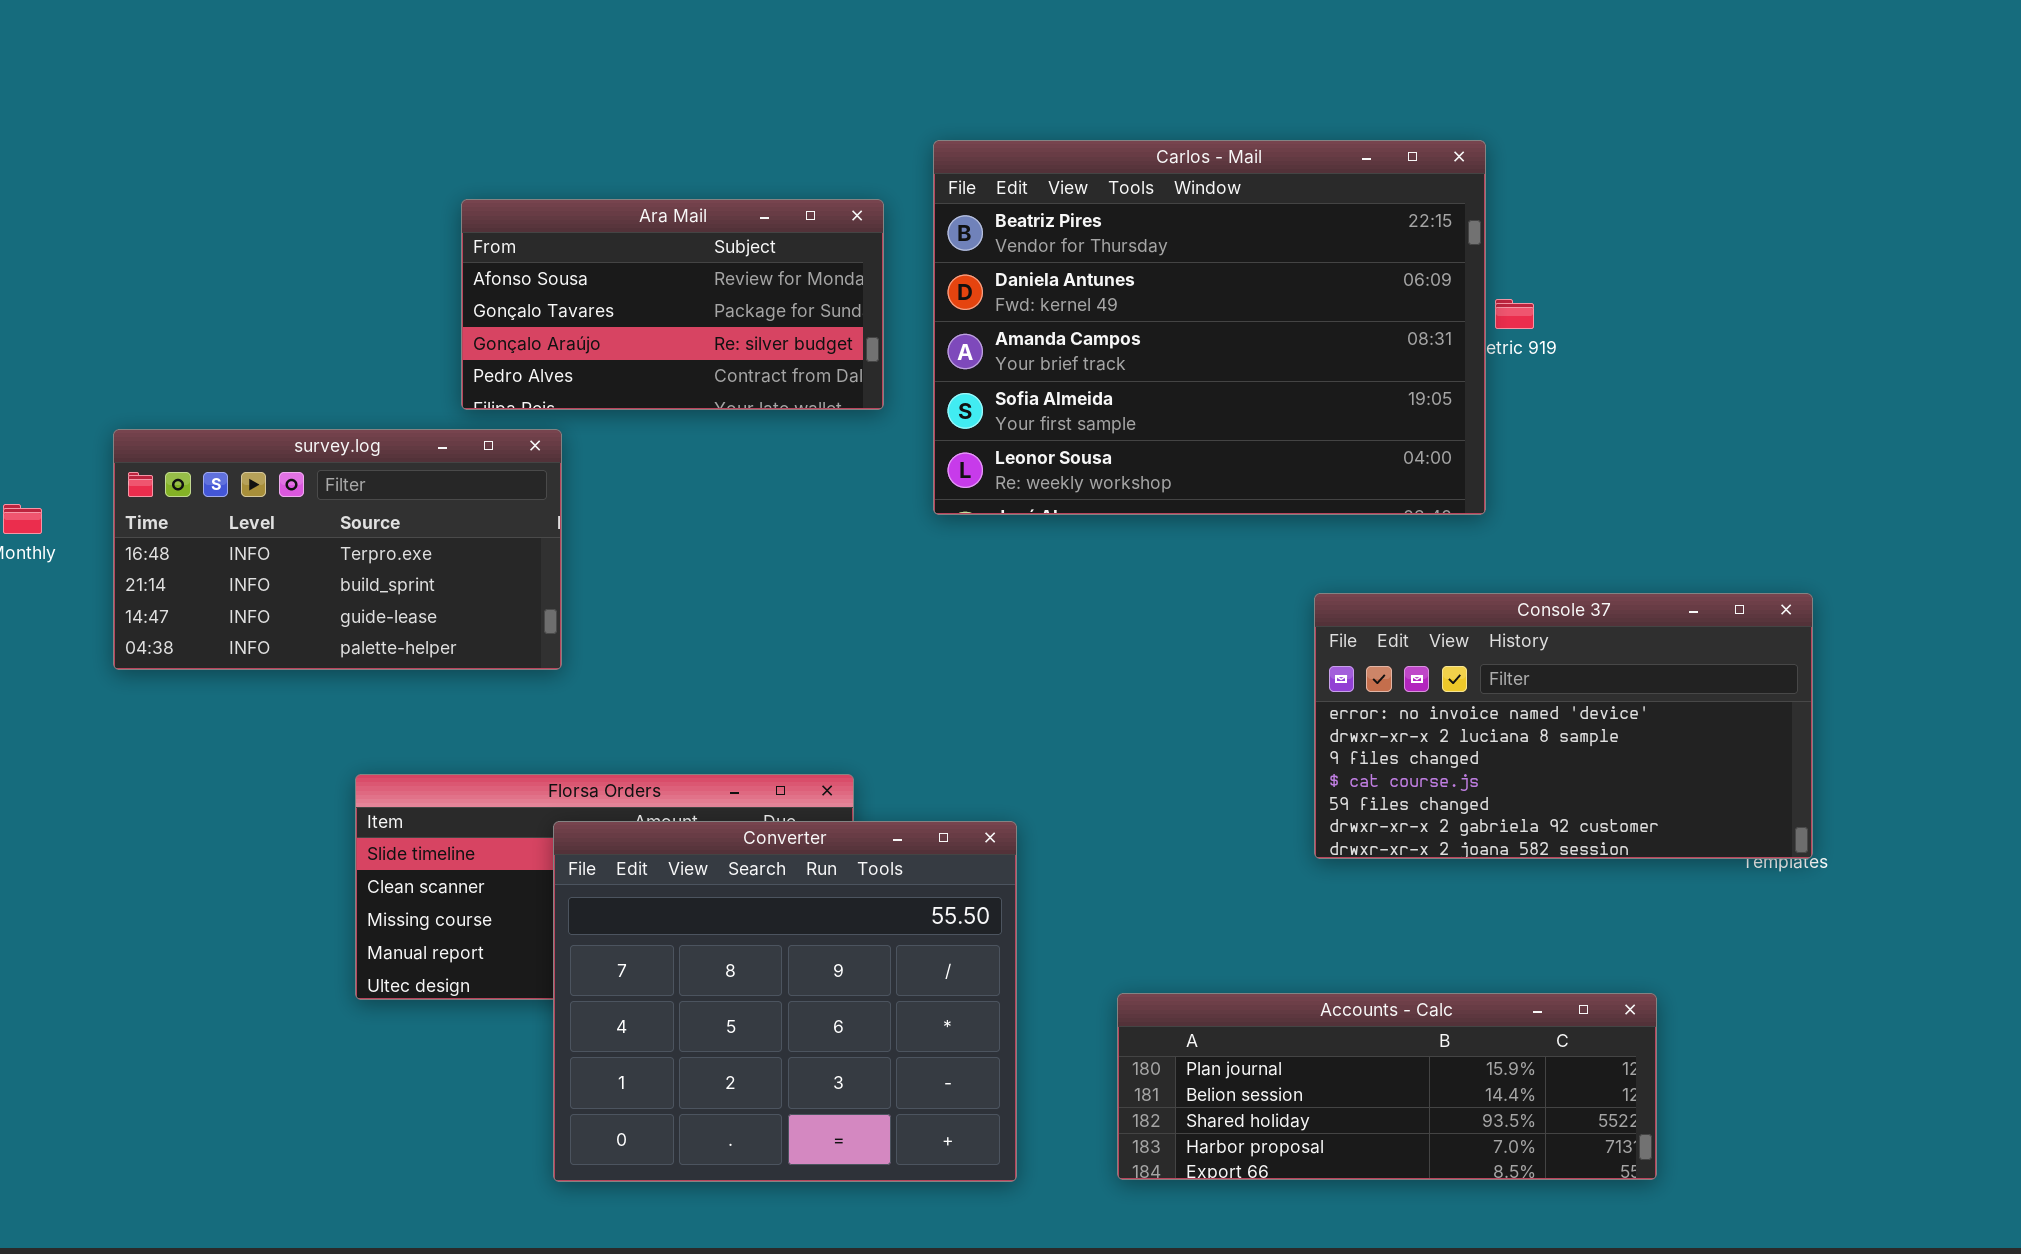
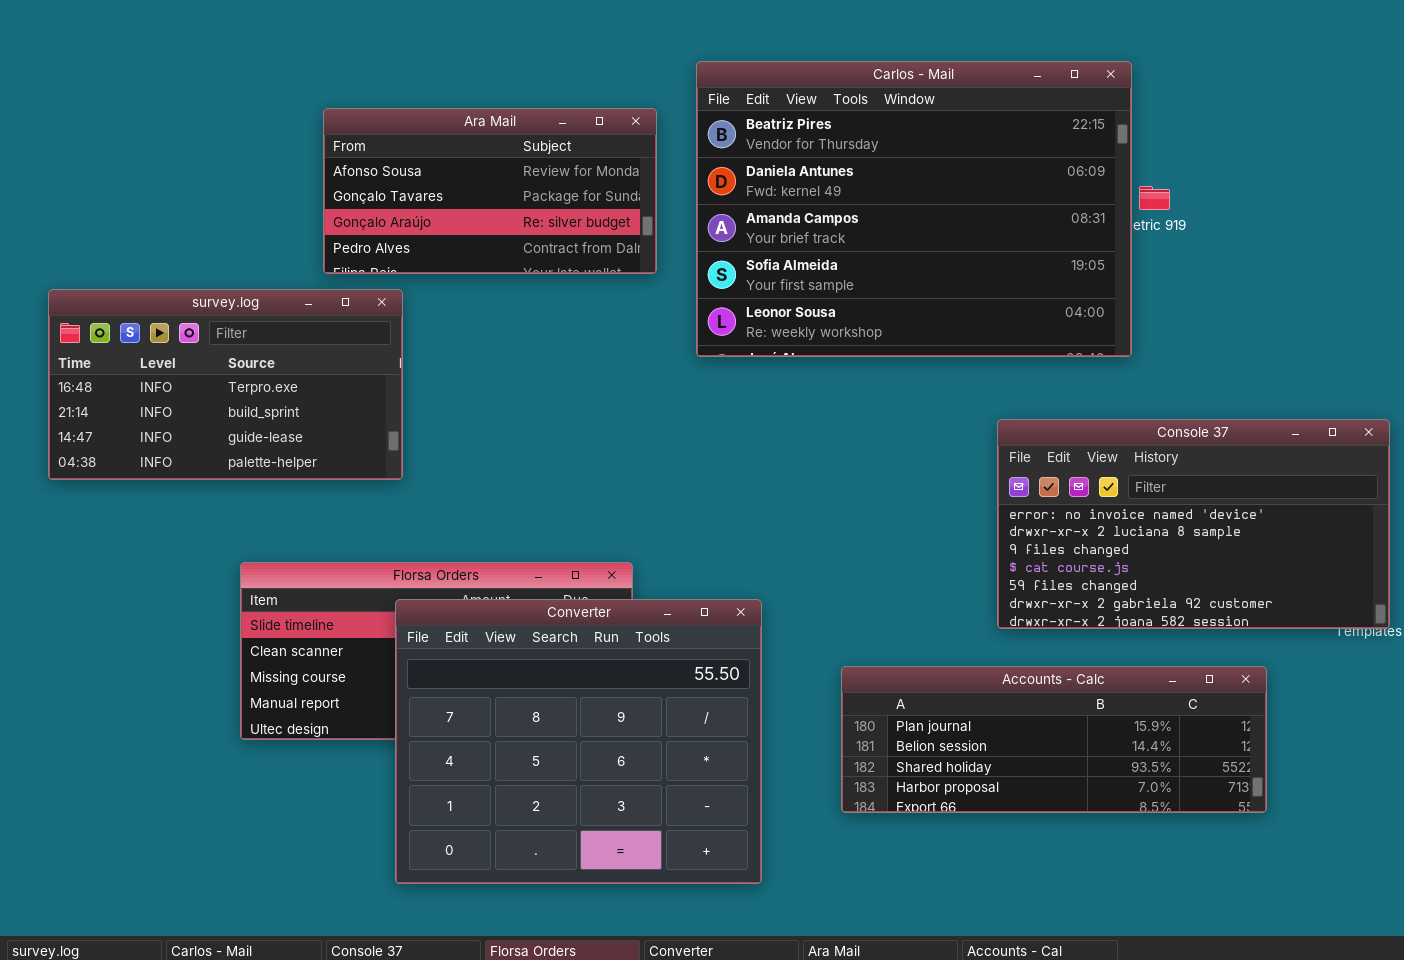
Accounts - Calc: [1117,993,1657,1180] -> [841,666,1267,813], moved

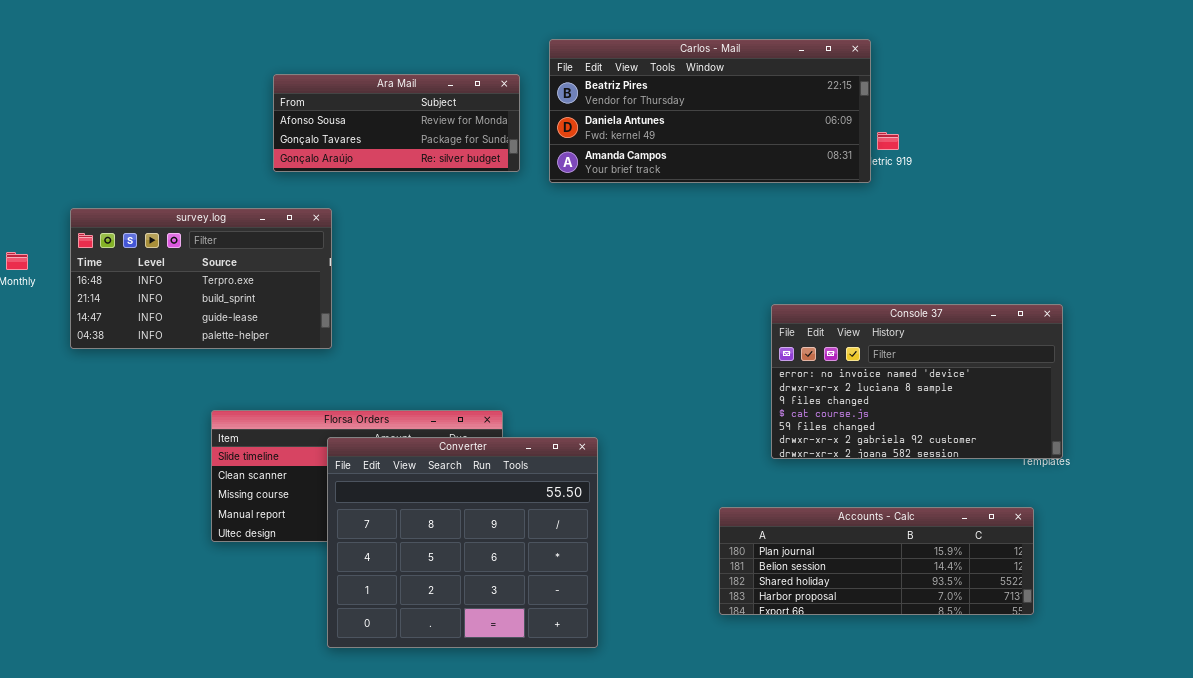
Carlos - Mail: [696,61,1132,357] -> [549,39,871,183], resized
Ara Mail: [323,108,657,274] -> [273,74,520,172], resized
Accounts - Calc: [841,666,1267,813] -> [719,507,1034,615], moved

